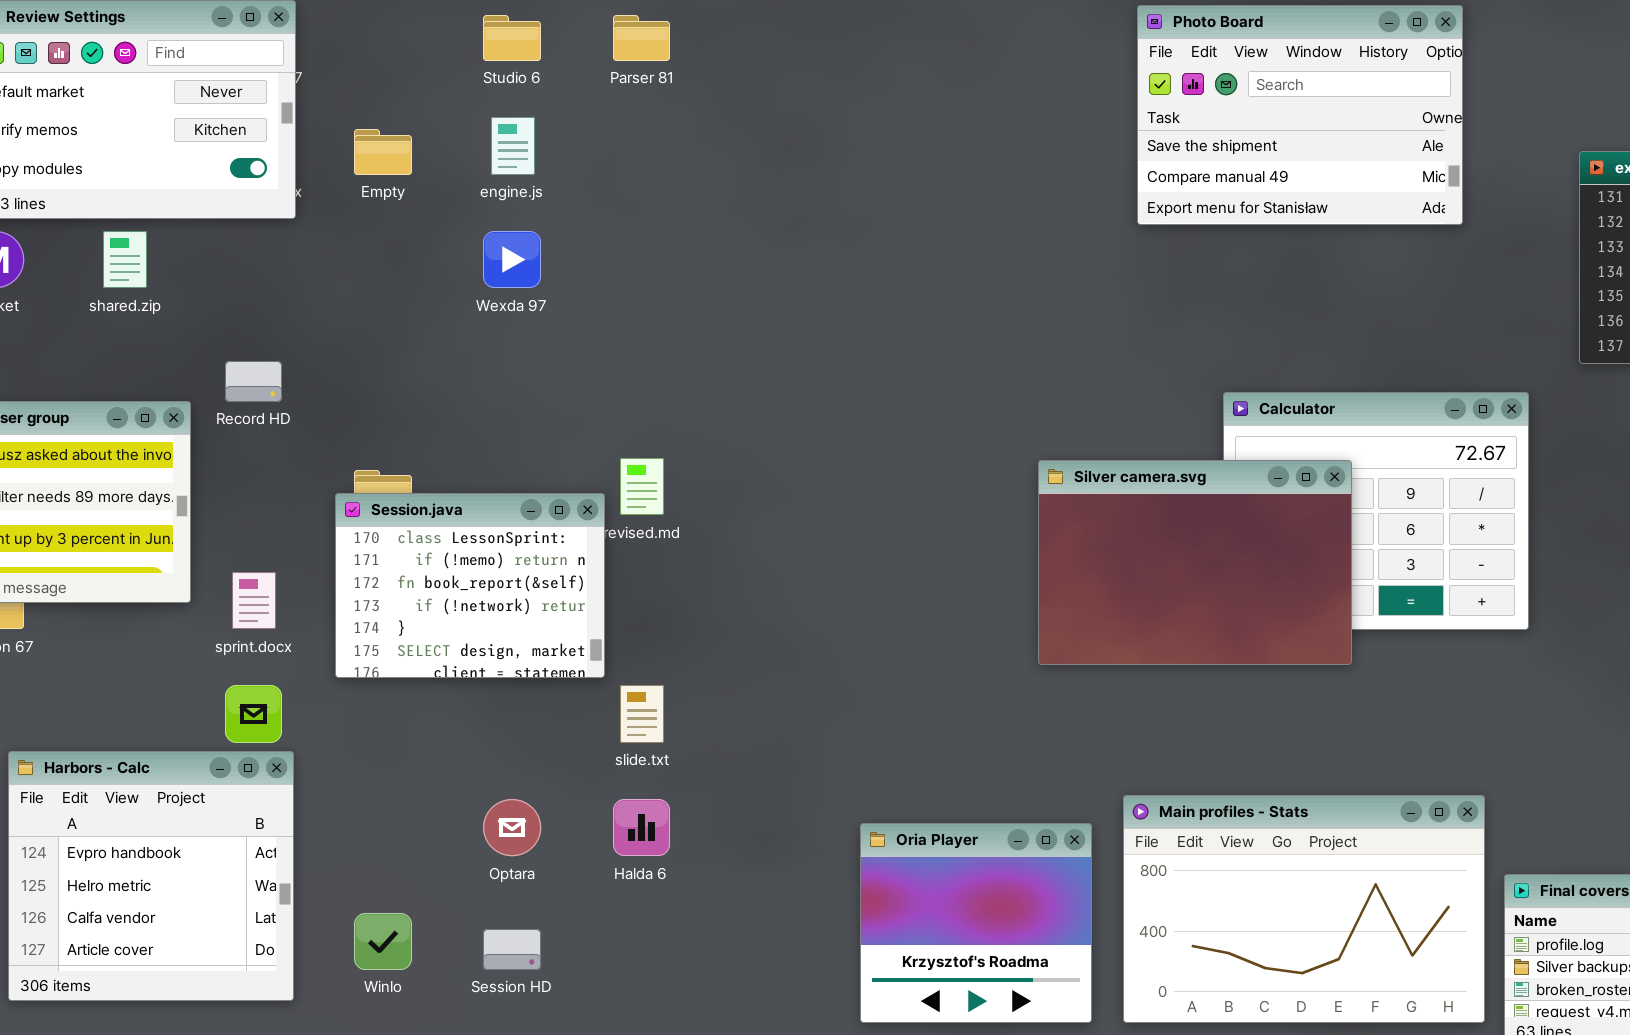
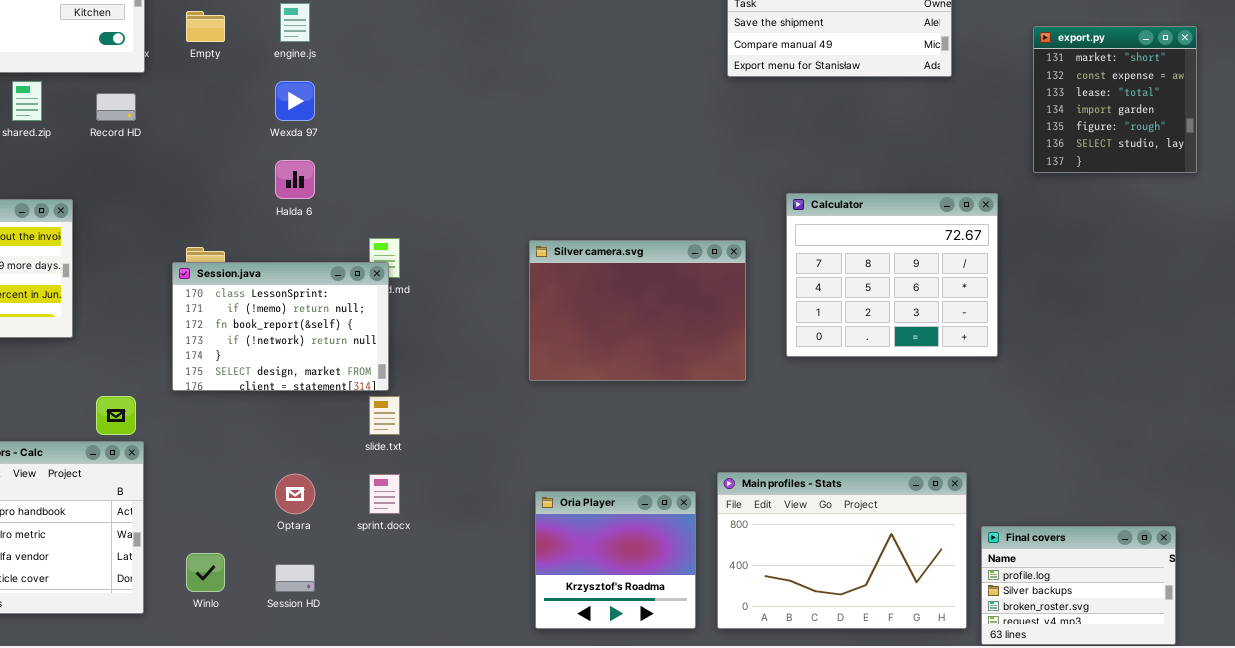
Record HD: [225,361,282,402] -> [96,93,136,121], moved
Silver camera.svg: [1038,460,1352,665] -> [529,240,746,381], moved
Session.java: [335,493,605,678] -> [172,262,389,391], resized
sprint.docx: [232,572,276,629] -> [369,474,400,514], moved
Halda 6: [613,799,670,856] -> [275,160,315,199], moved

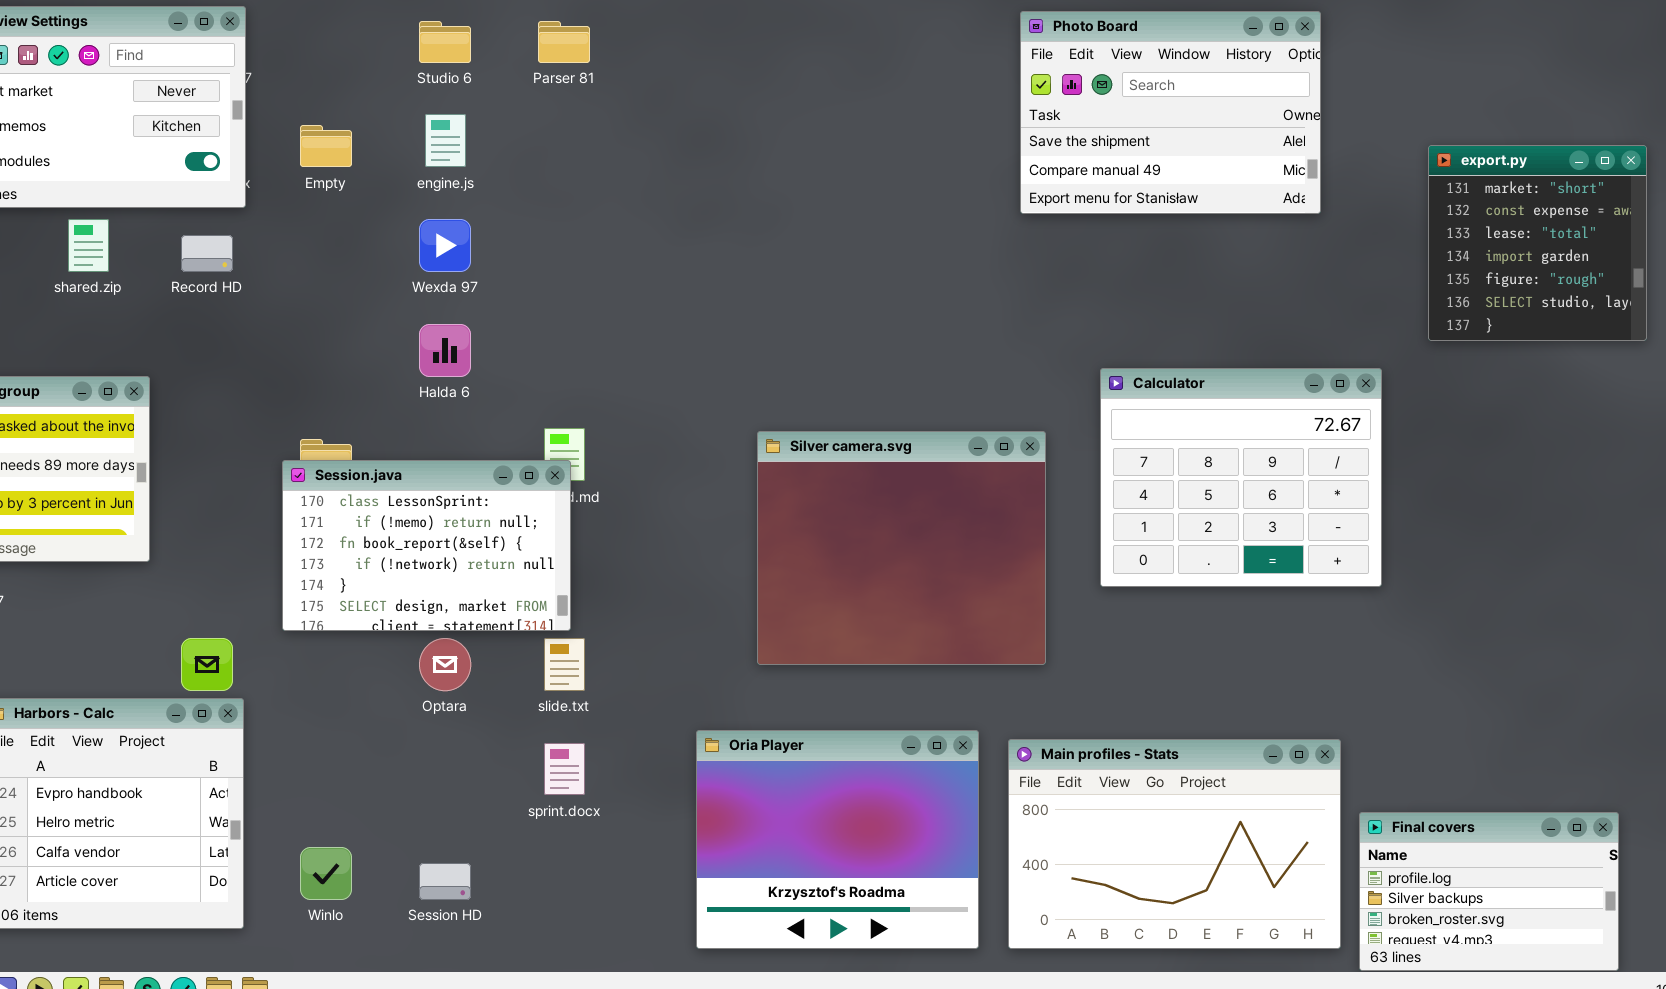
Silver camera.svg: [529,240,746,381] -> [757,431,1046,665], resized
Optara: [275,474,315,514] -> [419,638,471,691], moved
Oria Player: [535,491,696,629] -> [696,730,979,949], resized

